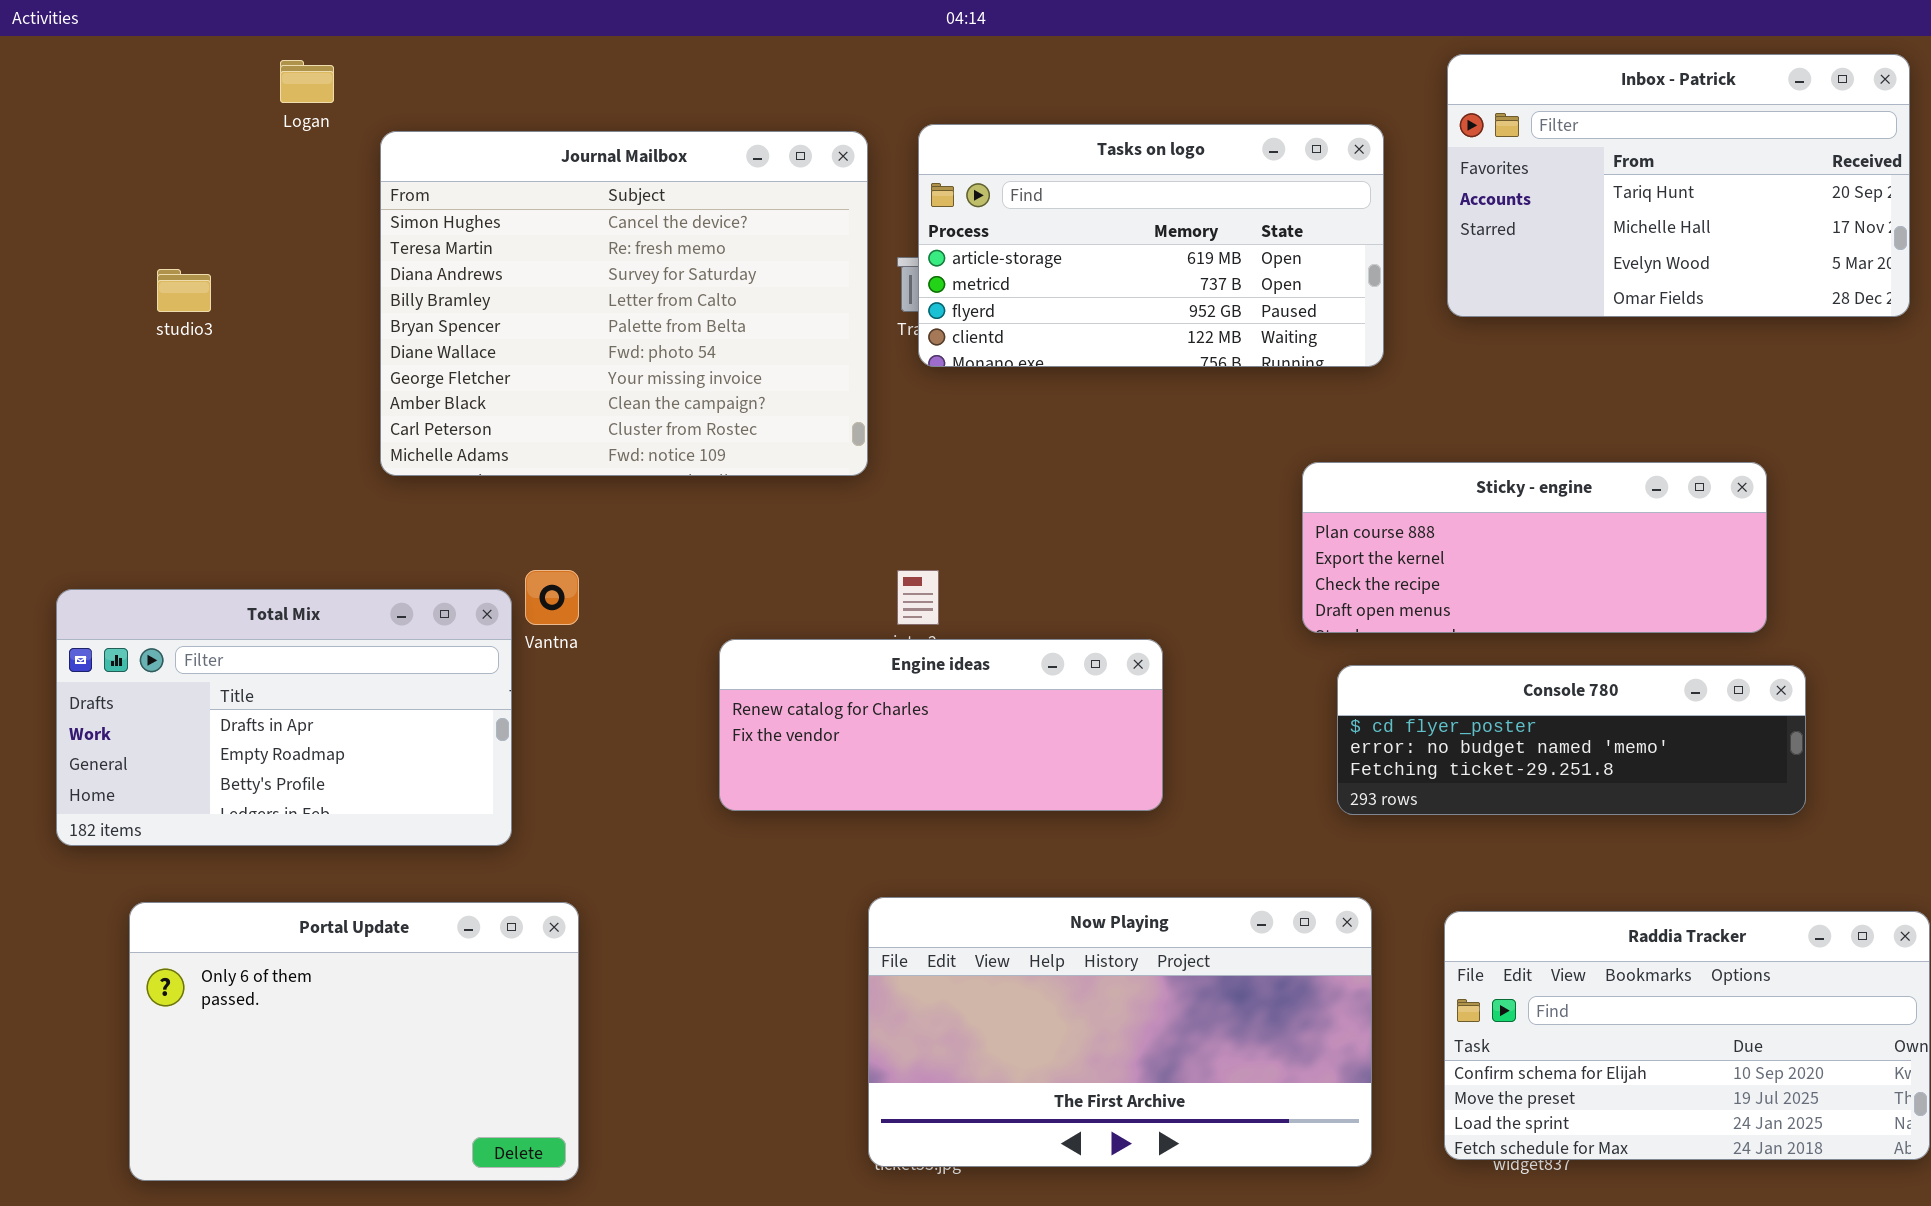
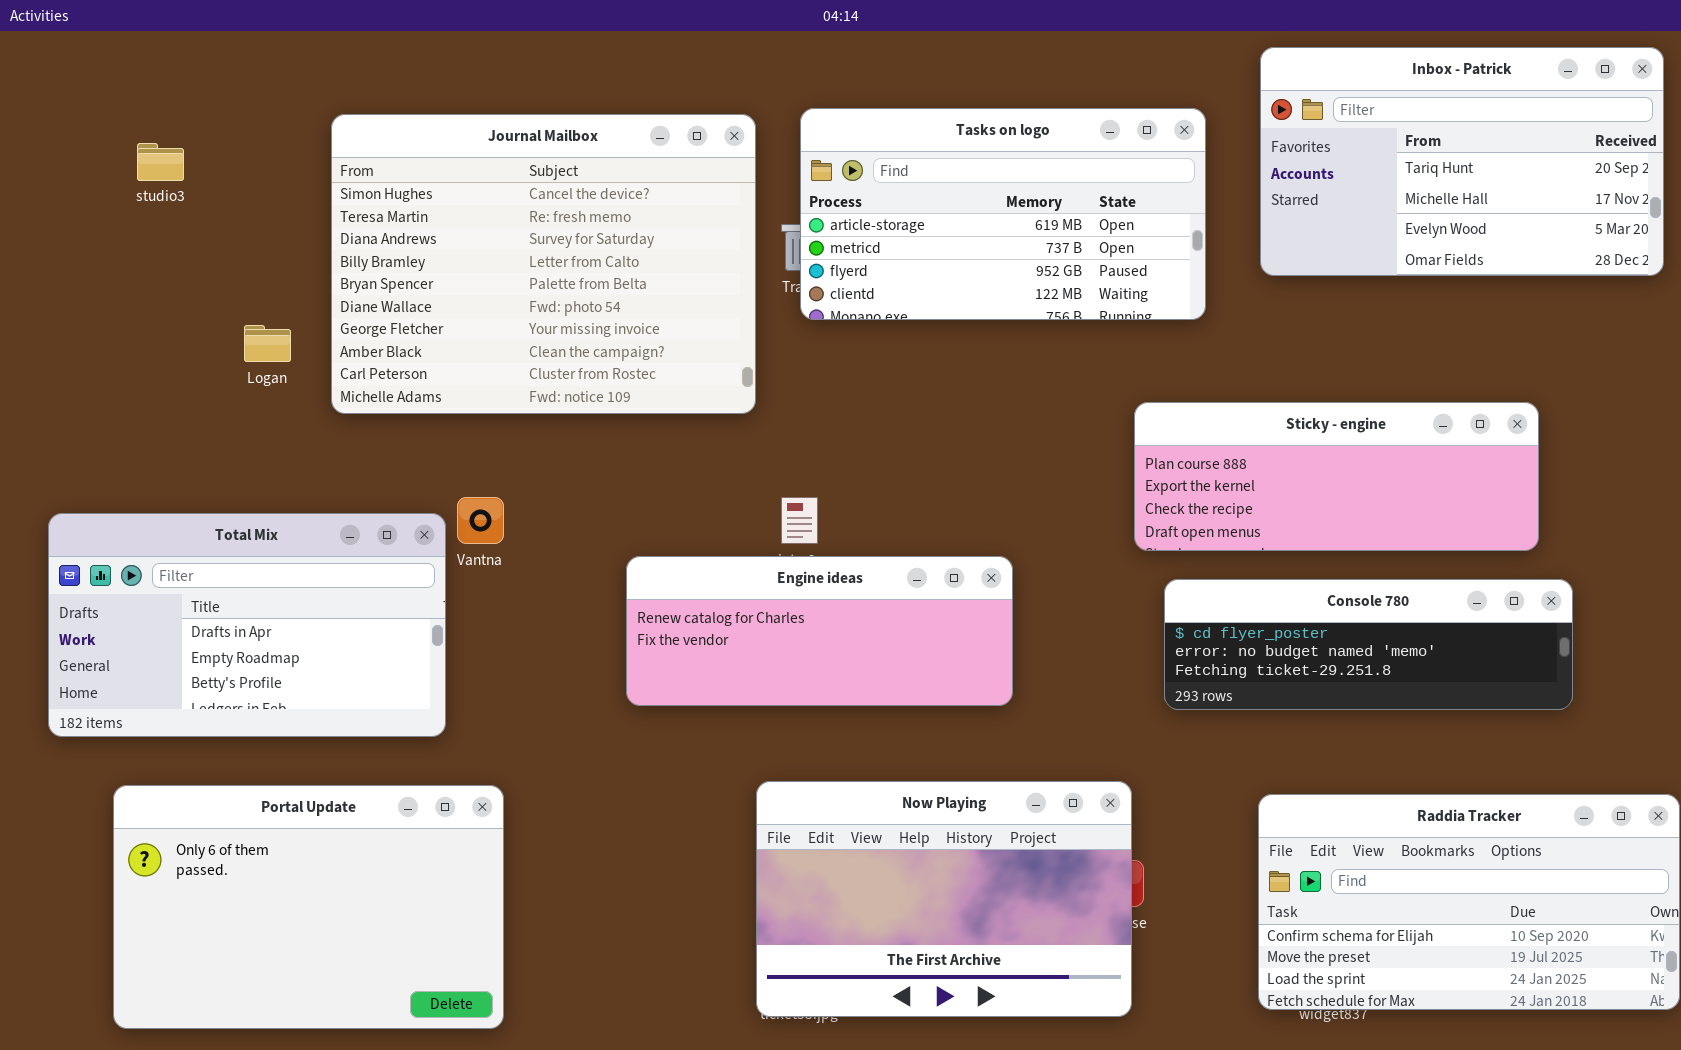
Logan: [280,60,334,103] -> [244,325,291,362], moved
studio3: [157,269,211,312] -> [137,143,184,181], moved
Now Playing: [868,897,1372,1167] -> [756,781,1132,1017], resized

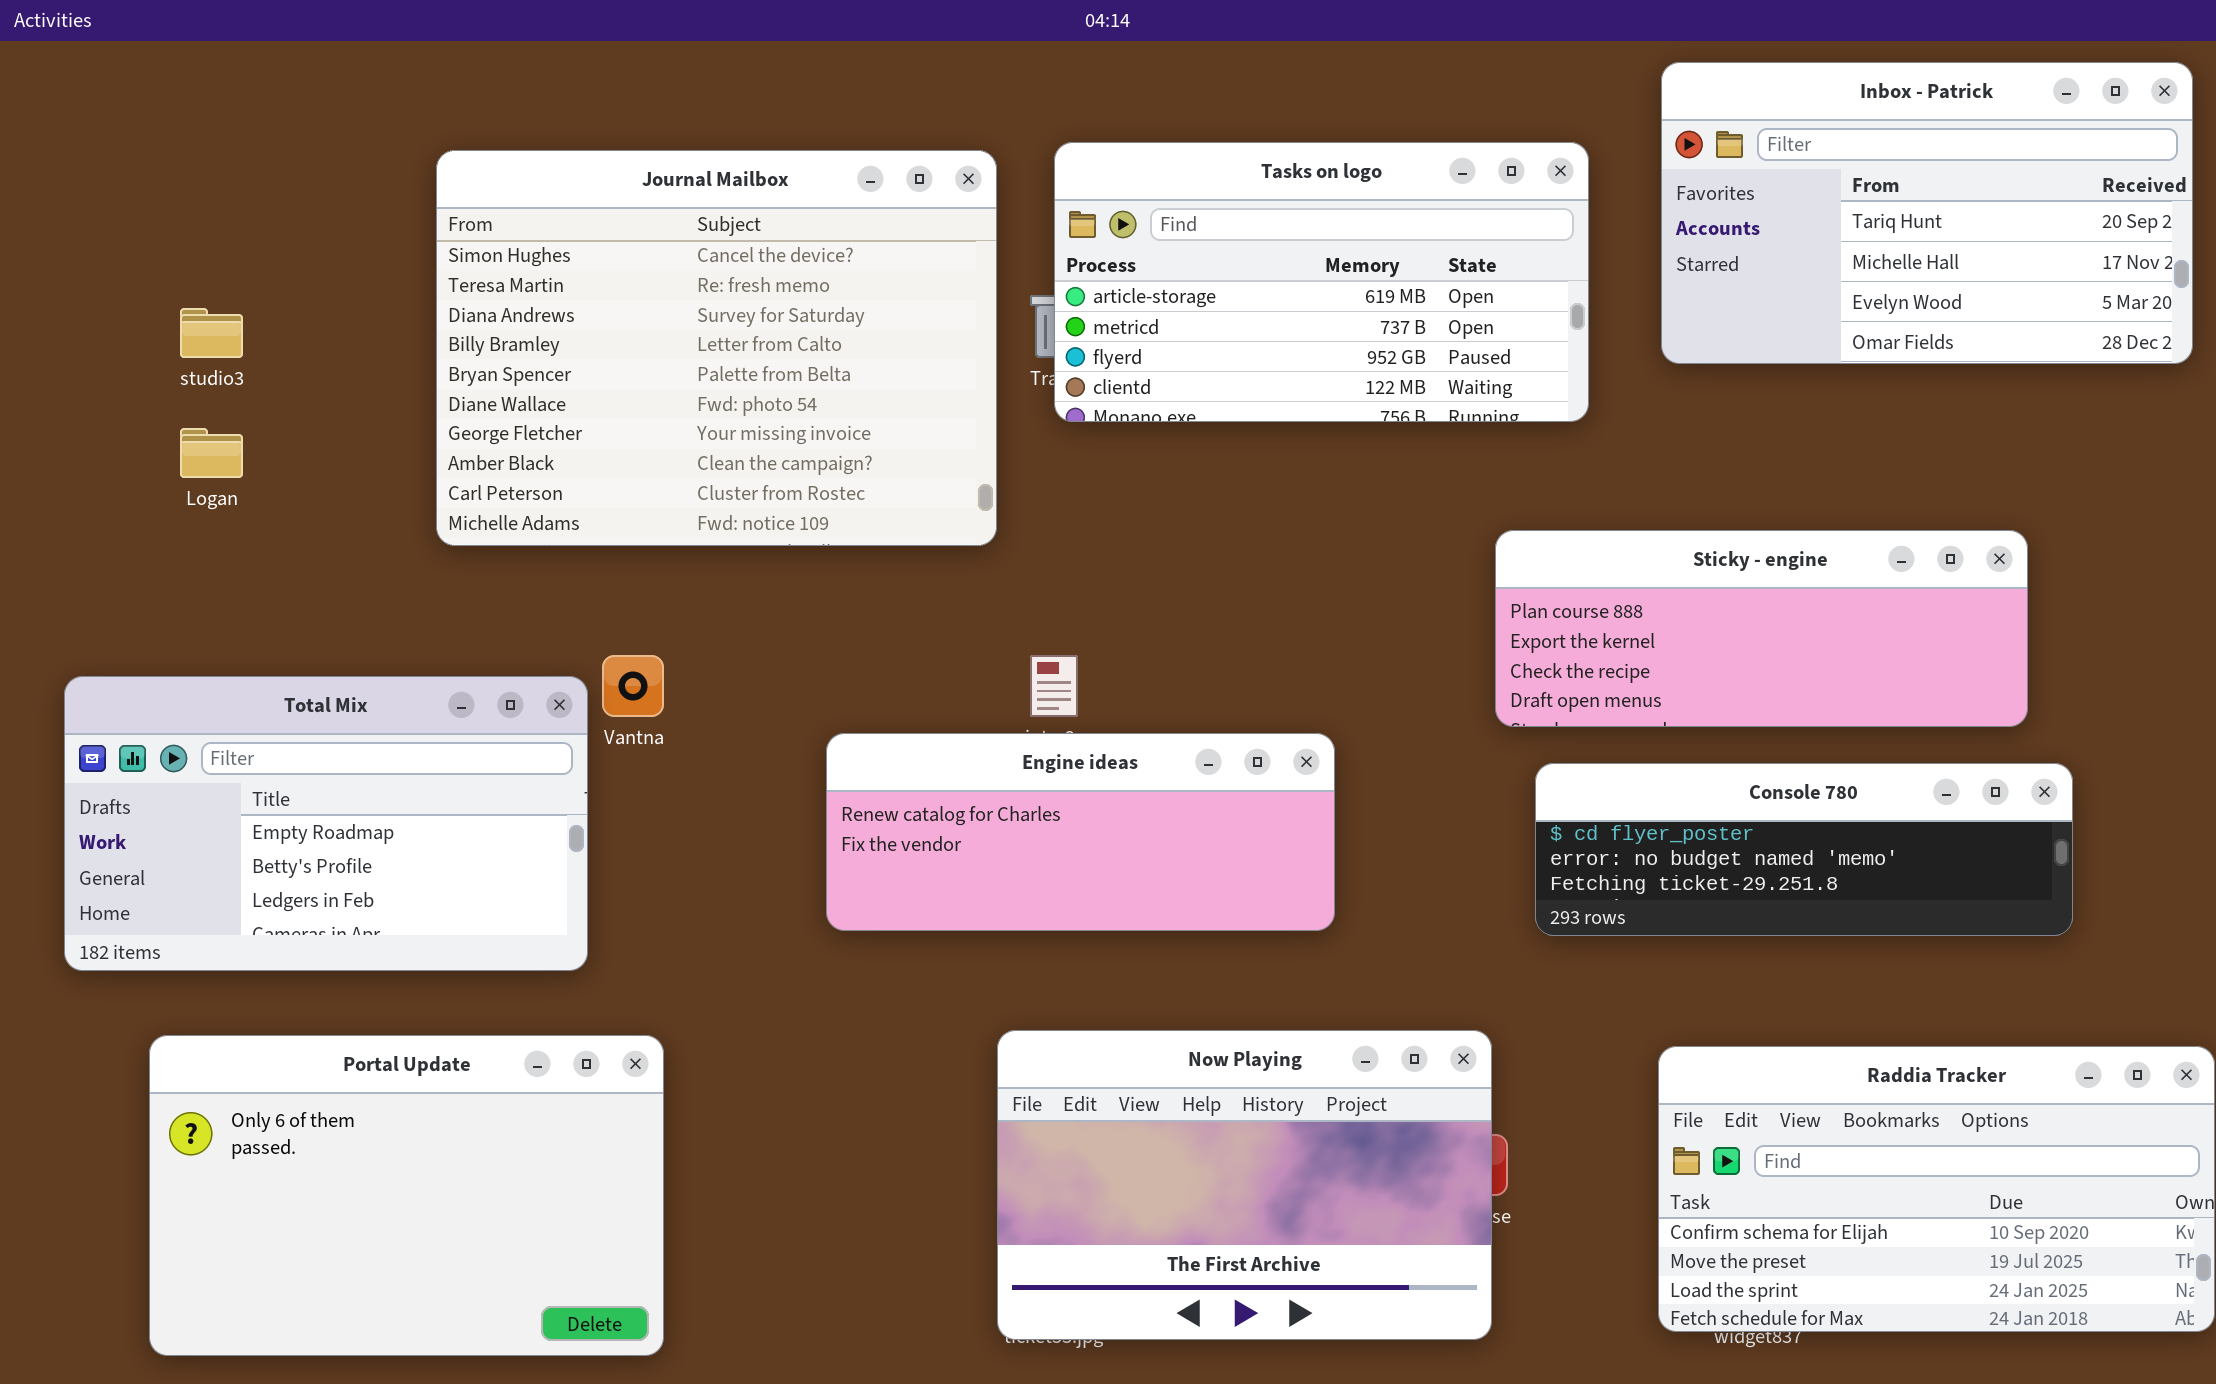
studio3: [137,143,184,181] -> [180,308,243,358], moved
Logan: [244,325,291,362] -> [180,428,243,478], moved
Total Mix: [48,513,446,737] -> [64,676,588,971], scrolled down 1 row

